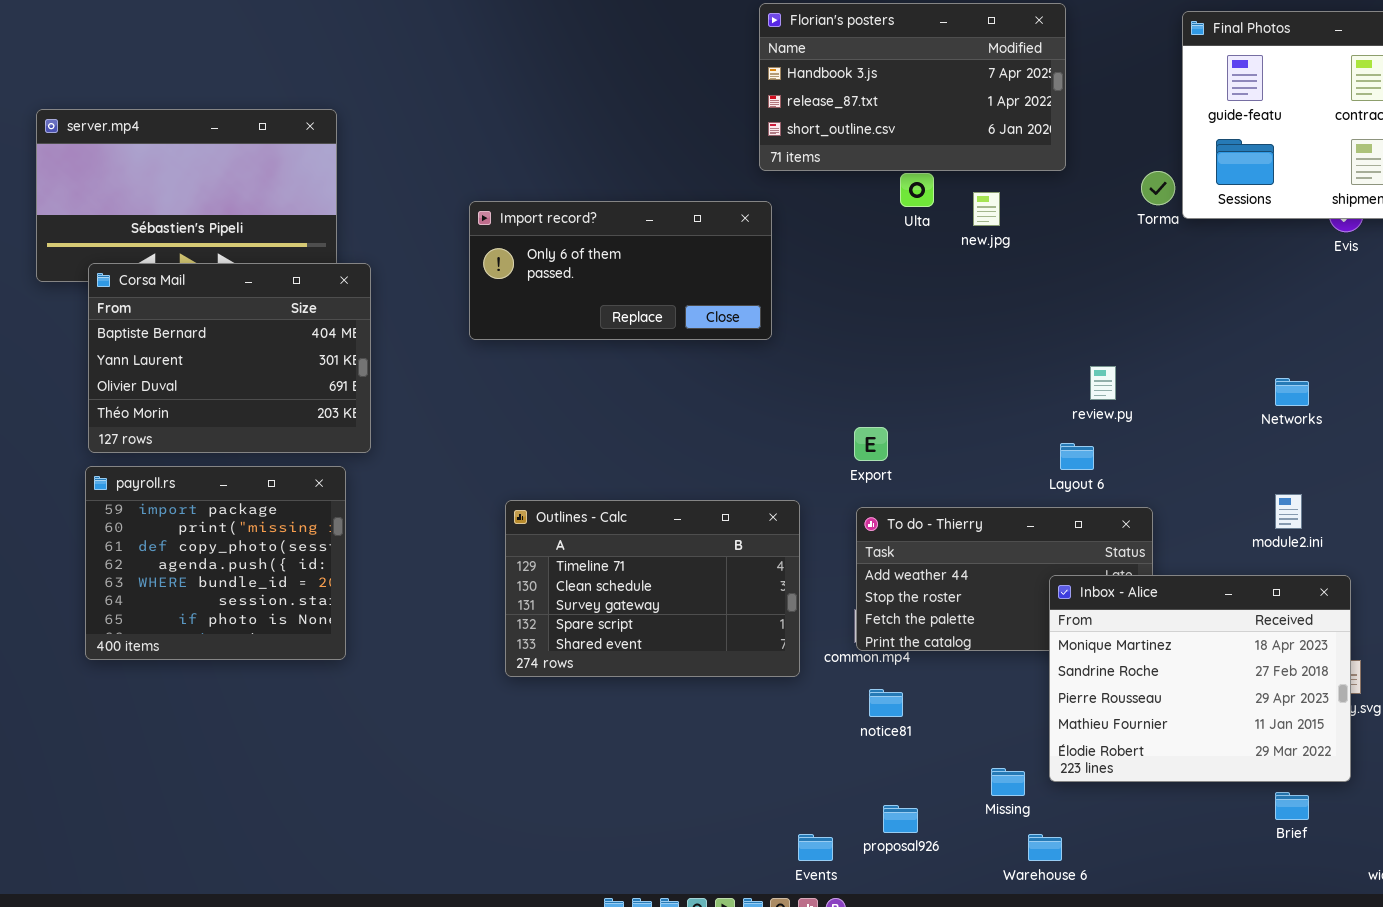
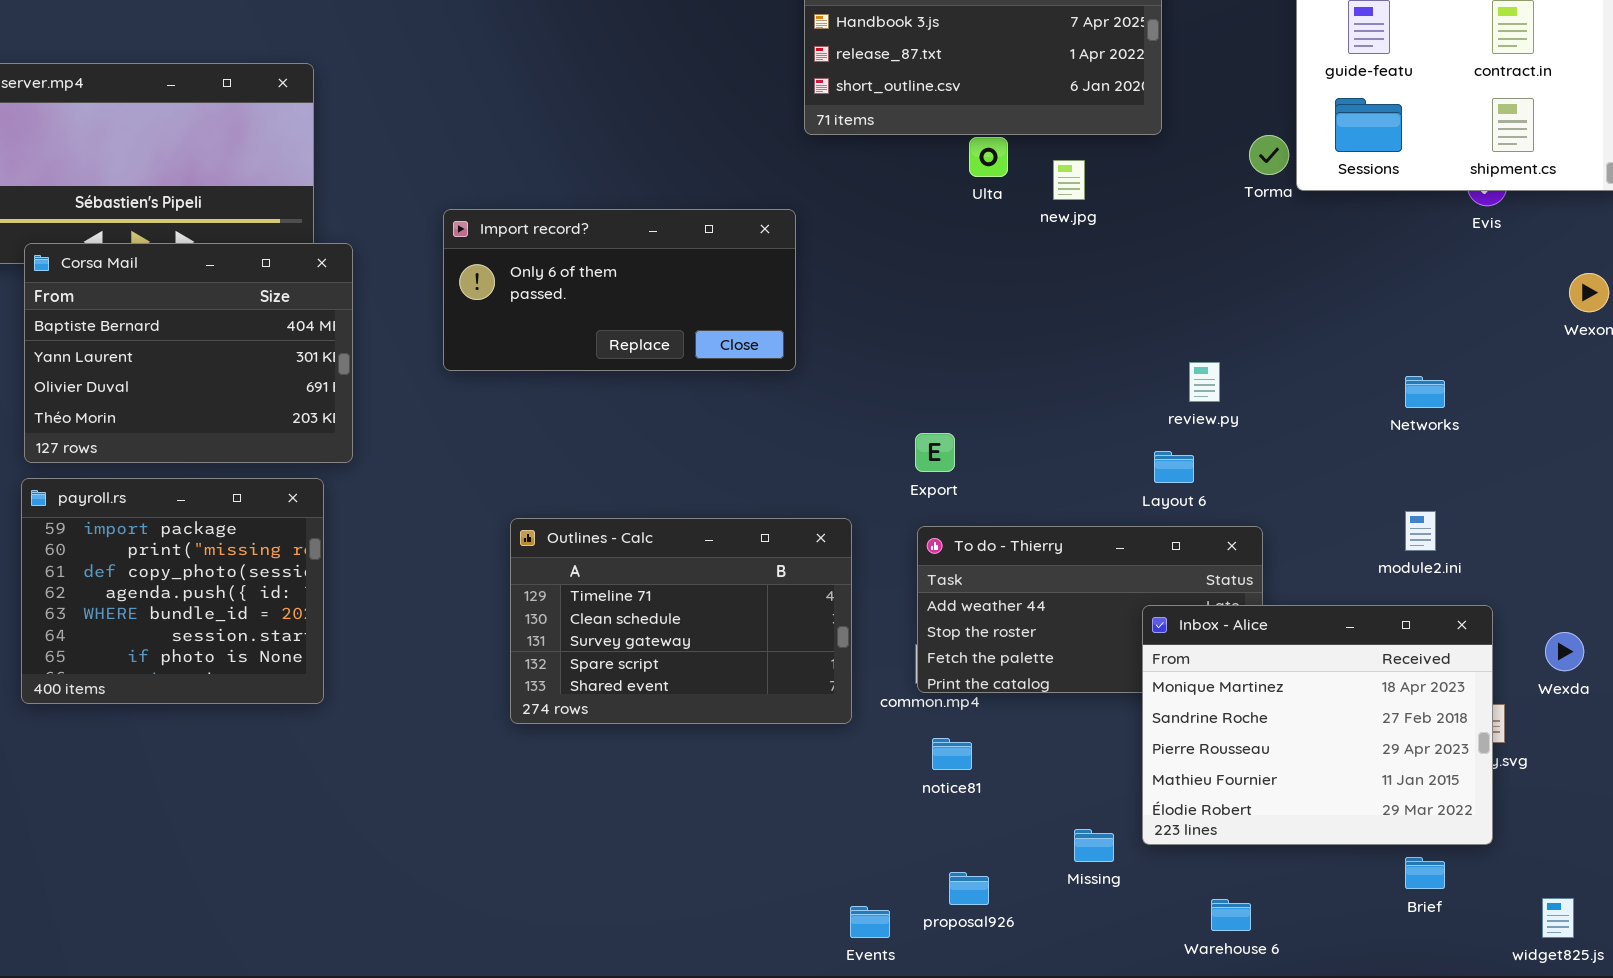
Import record?: [469,201,772,340] -> [443,209,796,371], moved
Warehouse 6: [1028,834,1062,861] -> [1211,899,1251,931], moved

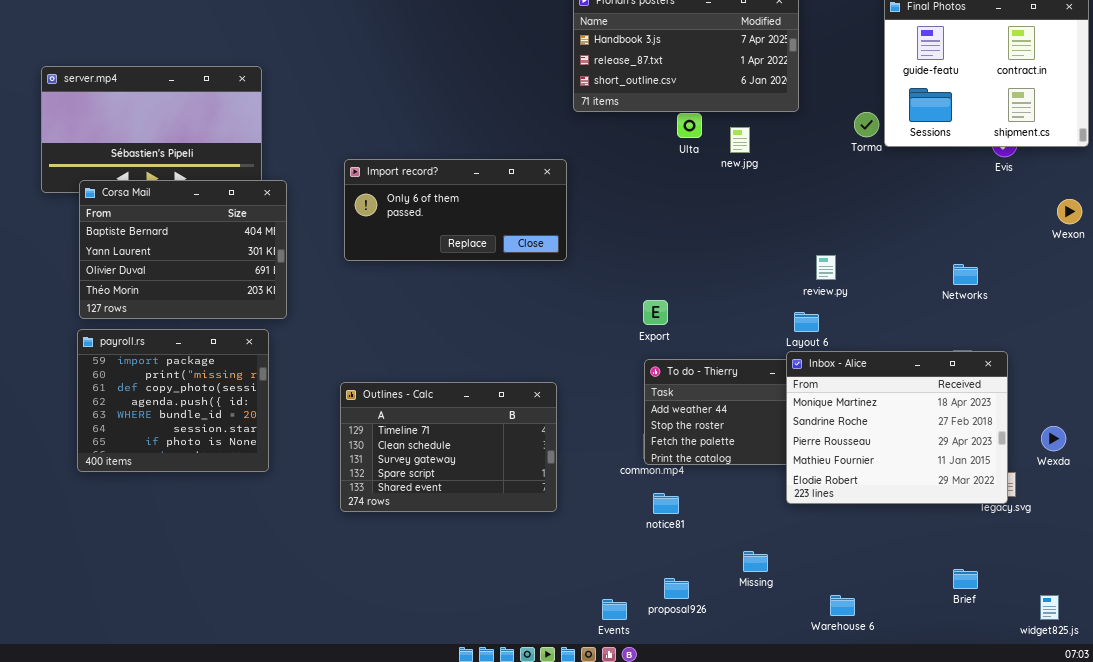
Outlines - Calc: [510,518,852,724] -> [340,382,557,512], moved
Inbox - Alice: [1142,605,1493,845] -> [786,351,1008,504], moved

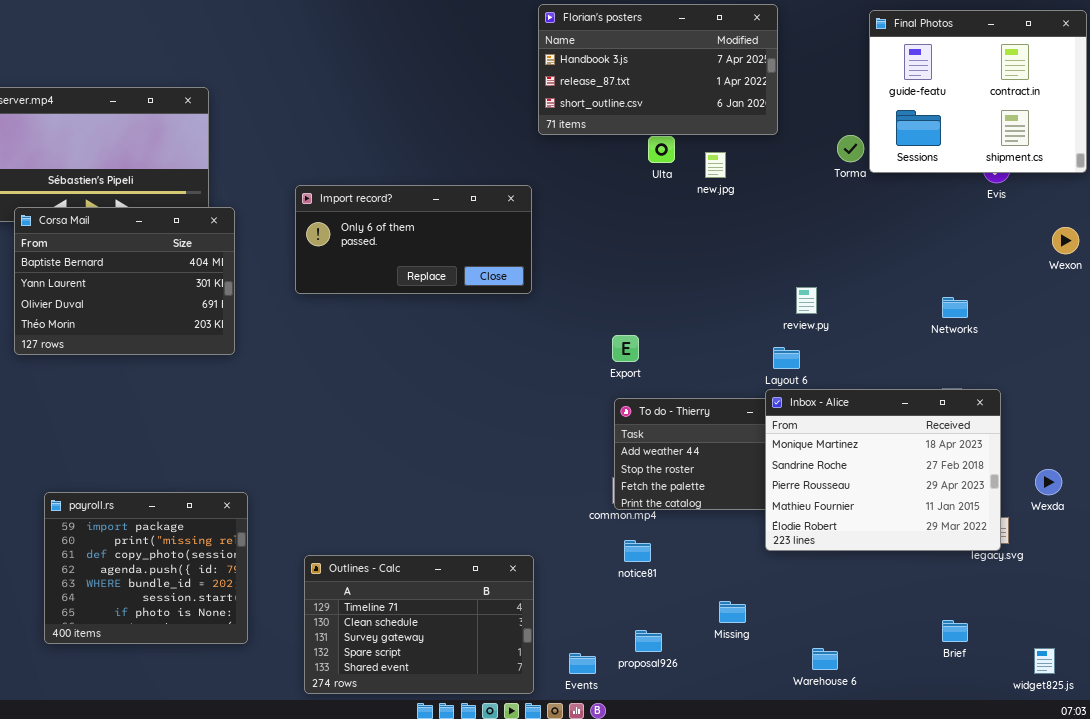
payroll.rs: [77,329,269,472] -> [44,492,248,644], moved
Outlines - Calc: [340,382,557,512] -> [304,555,534,694], moved

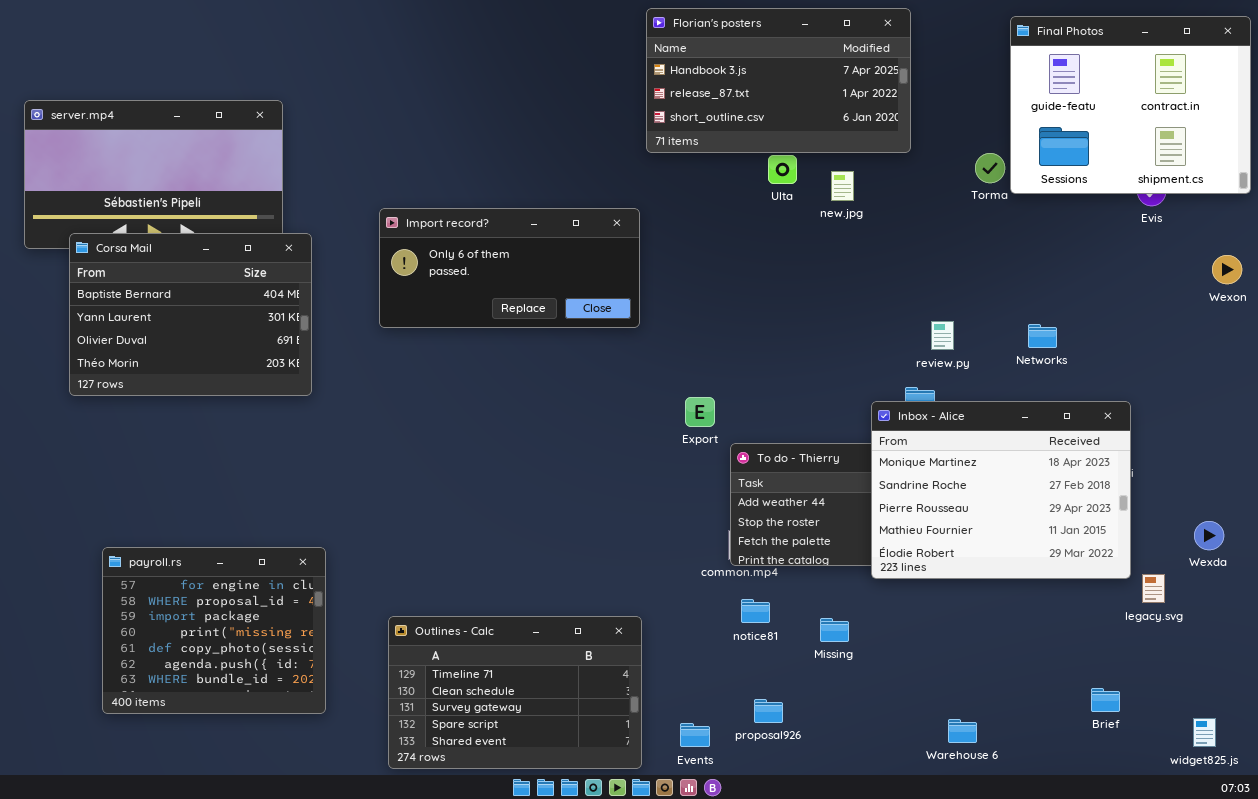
Networks: [942,297,968,318] -> [1028,324,1057,348], moved
Export: [612,335,639,362] -> [685,397,715,427], moved
Inbox - Alice: [765,389,1001,551] -> [871,401,1131,579], moved
payroll.rs: [44,492,248,644] -> [102,547,326,714], scrolled up 2 rows
Missing: [719,601,746,623] -> [820,618,849,642], moved

